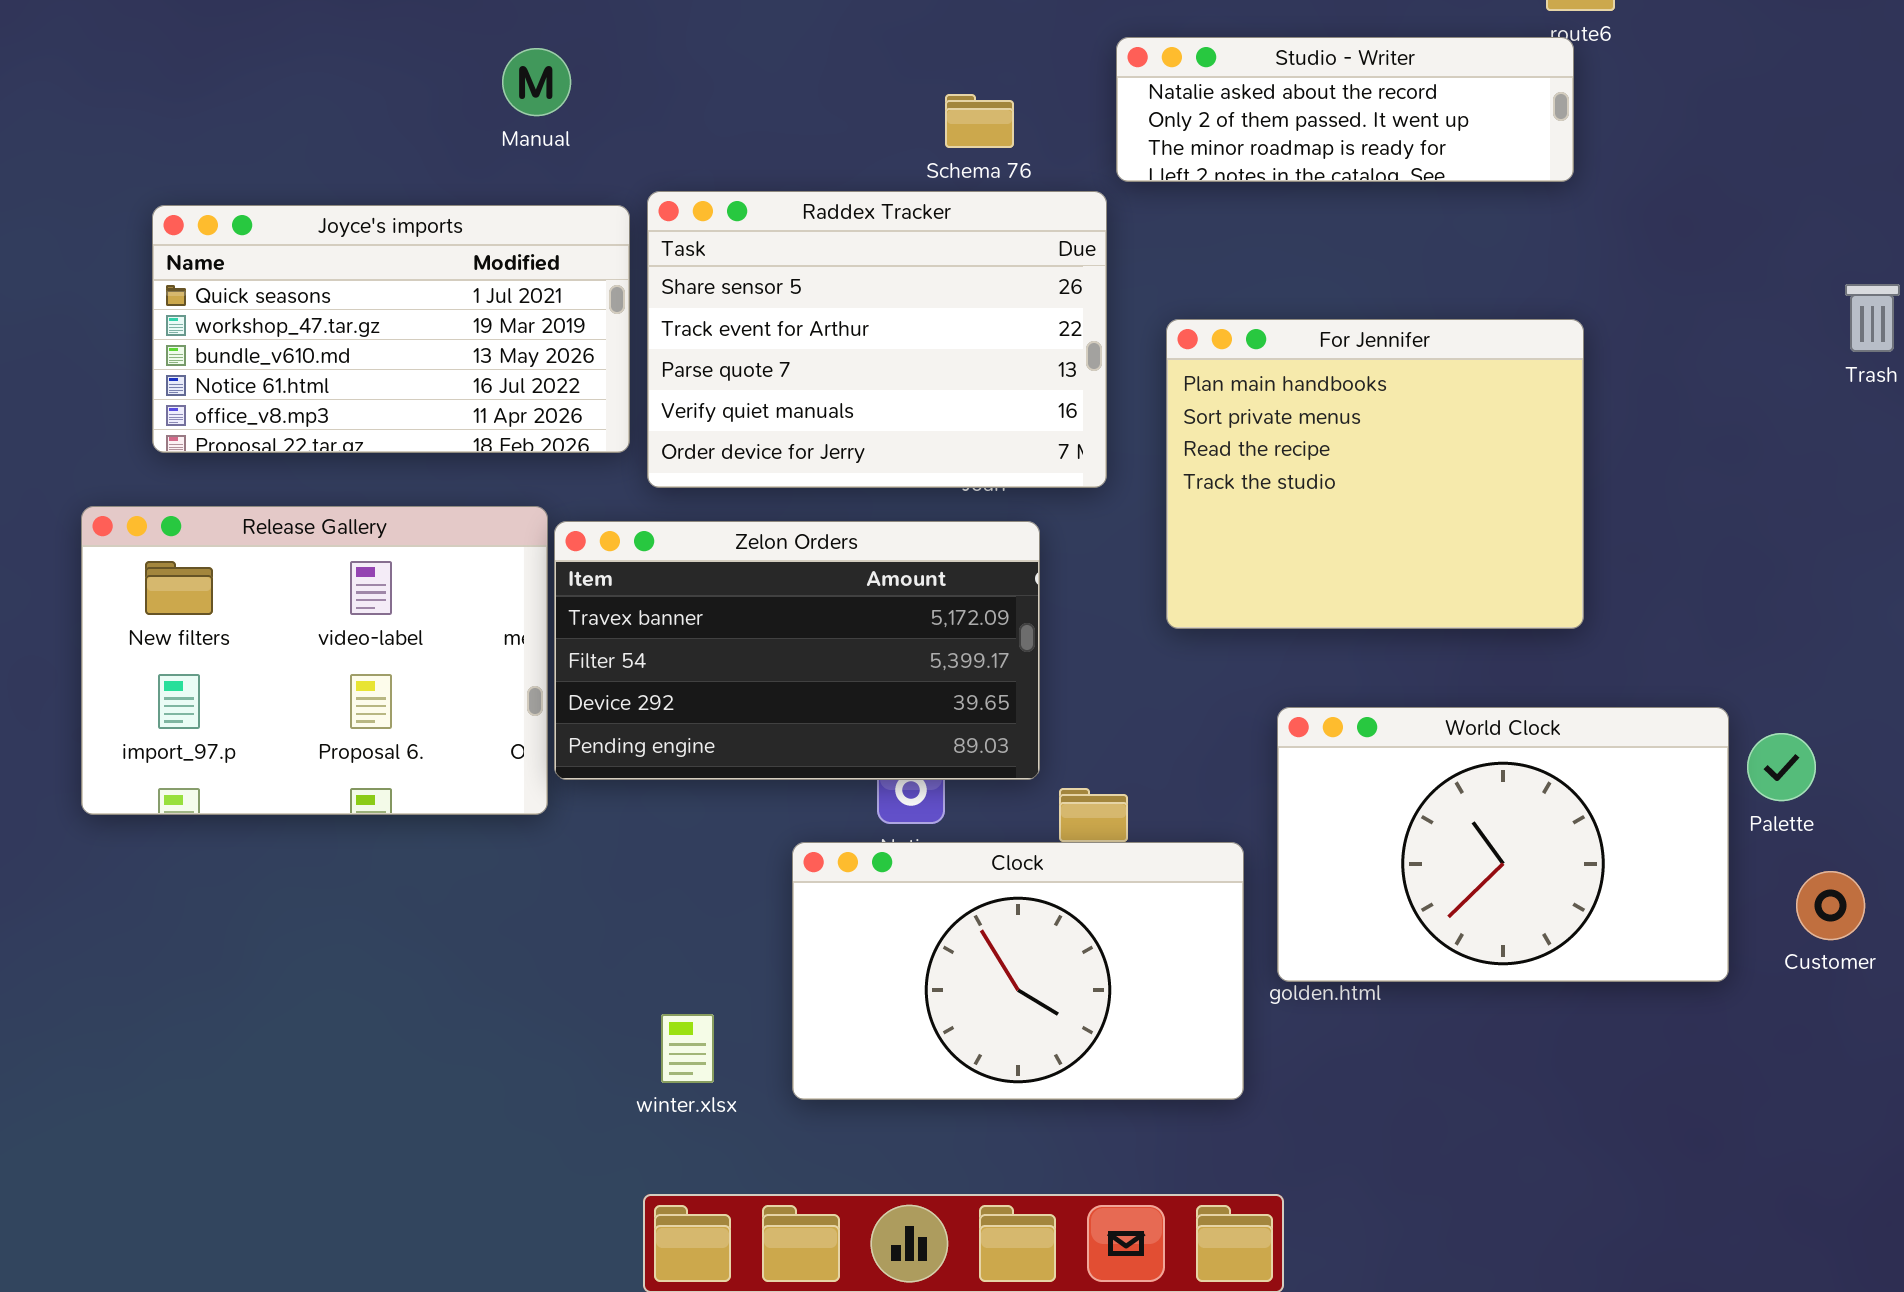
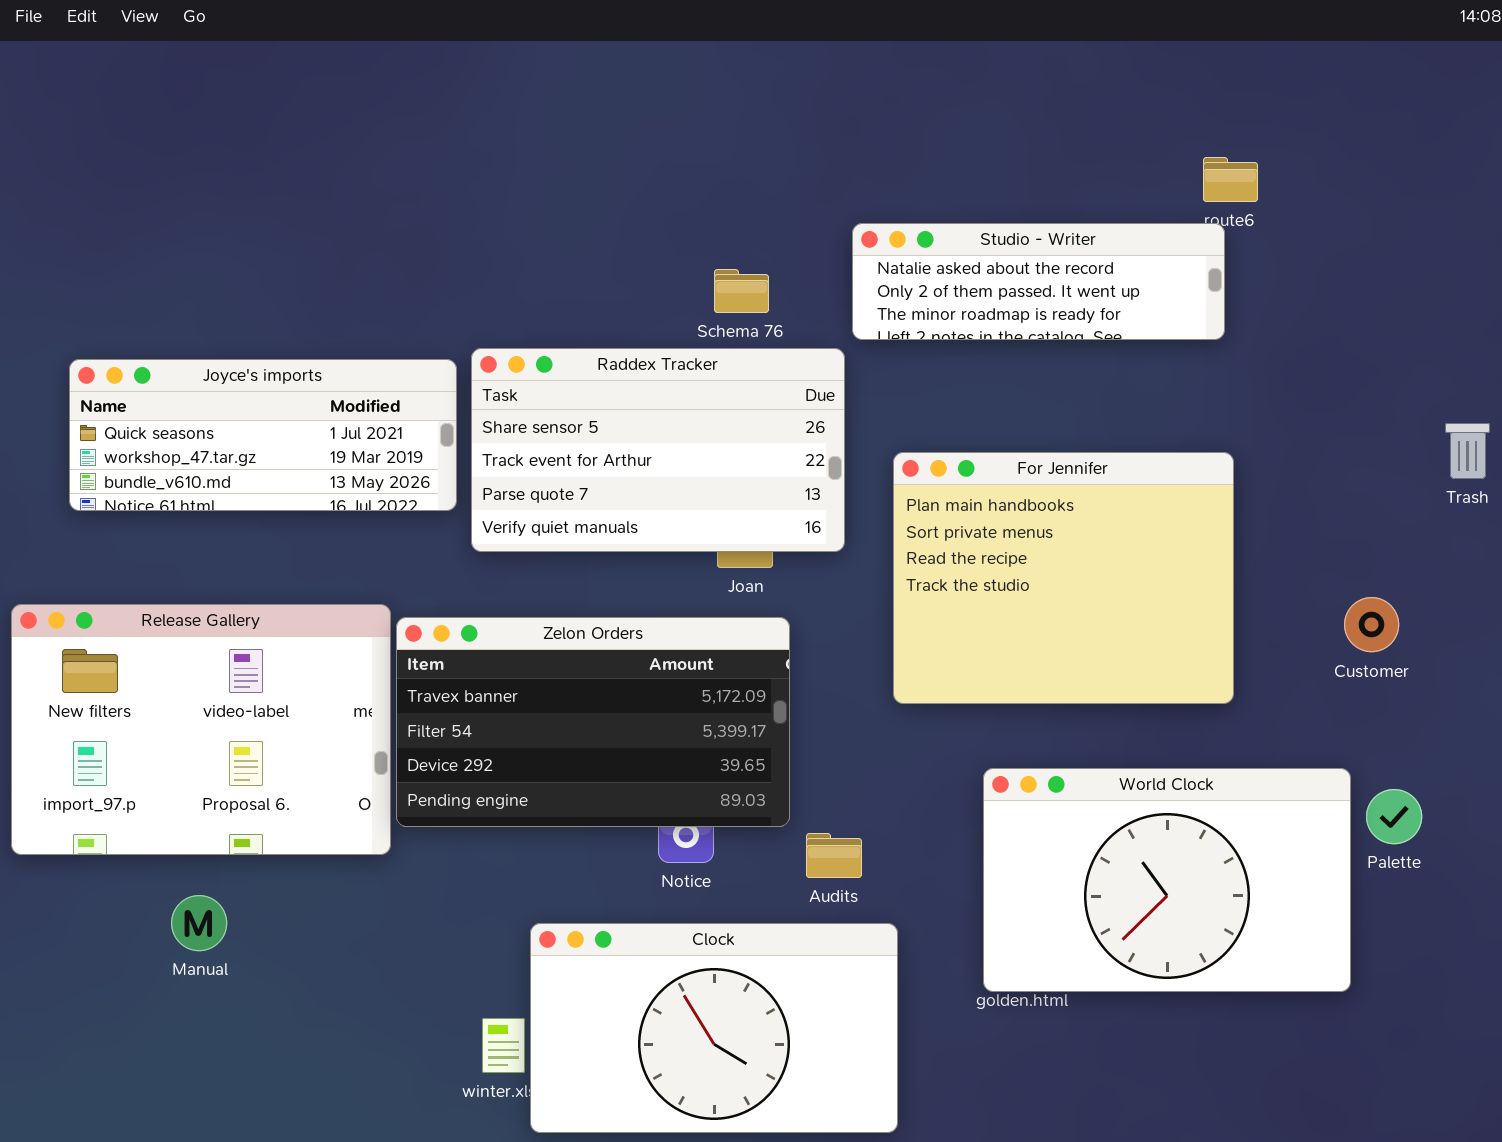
Manual: [502,48,571,116] -> [171,895,227,951], moved
Raddex Tracker: [647,191,1107,488] -> [471,348,845,552], resized
Joyce's imports: [152,205,630,453] -> [69,359,457,511], resized
Clock: [792,842,1244,1100] -> [530,923,898,1133], moved
Customer: [1796,871,1865,940] -> [1344,597,1399,652], moved

